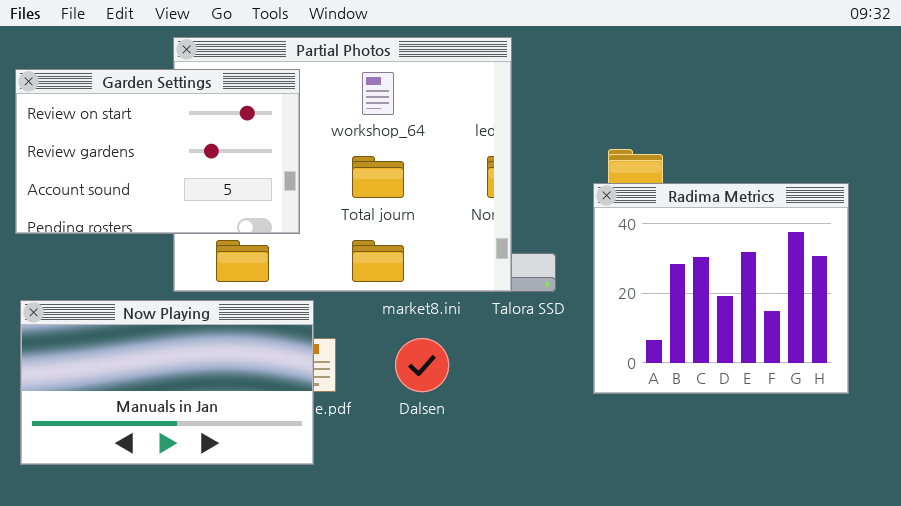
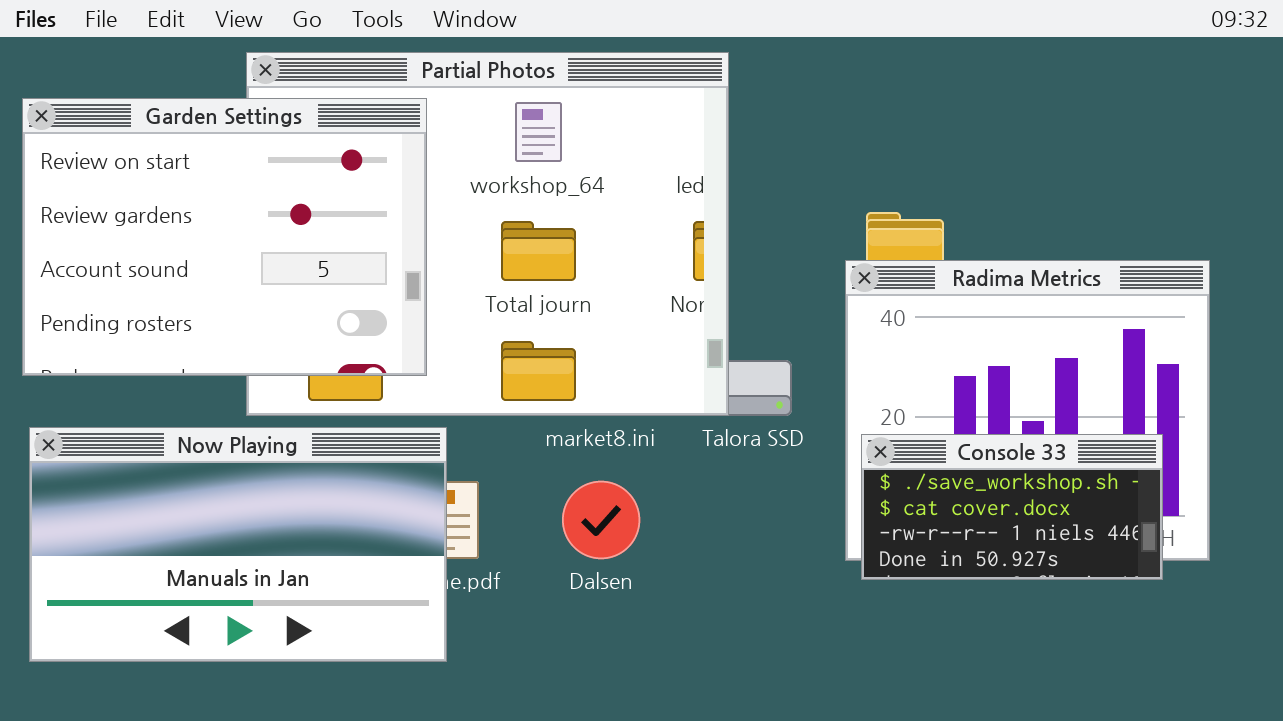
Garden Settings: [15,69,300,234] -> [22,98,427,376], resized
Console 33: none -> [861,434,1163,580], opened

